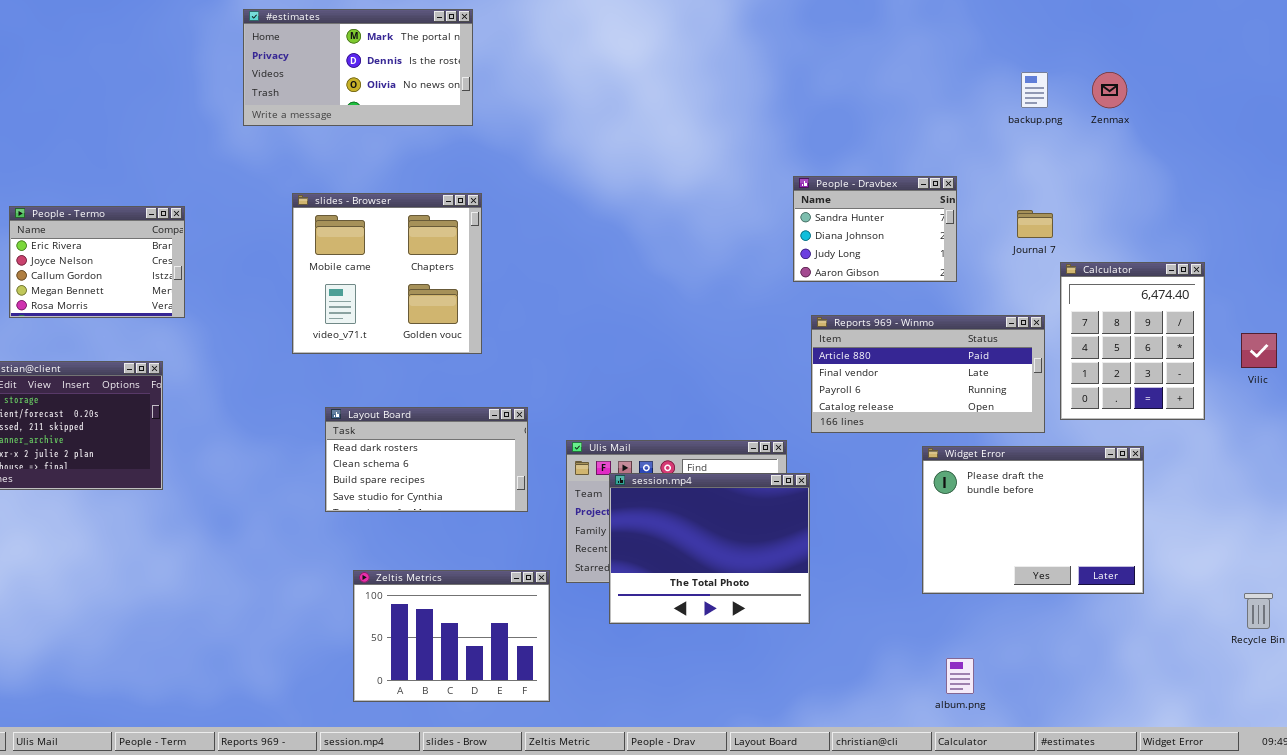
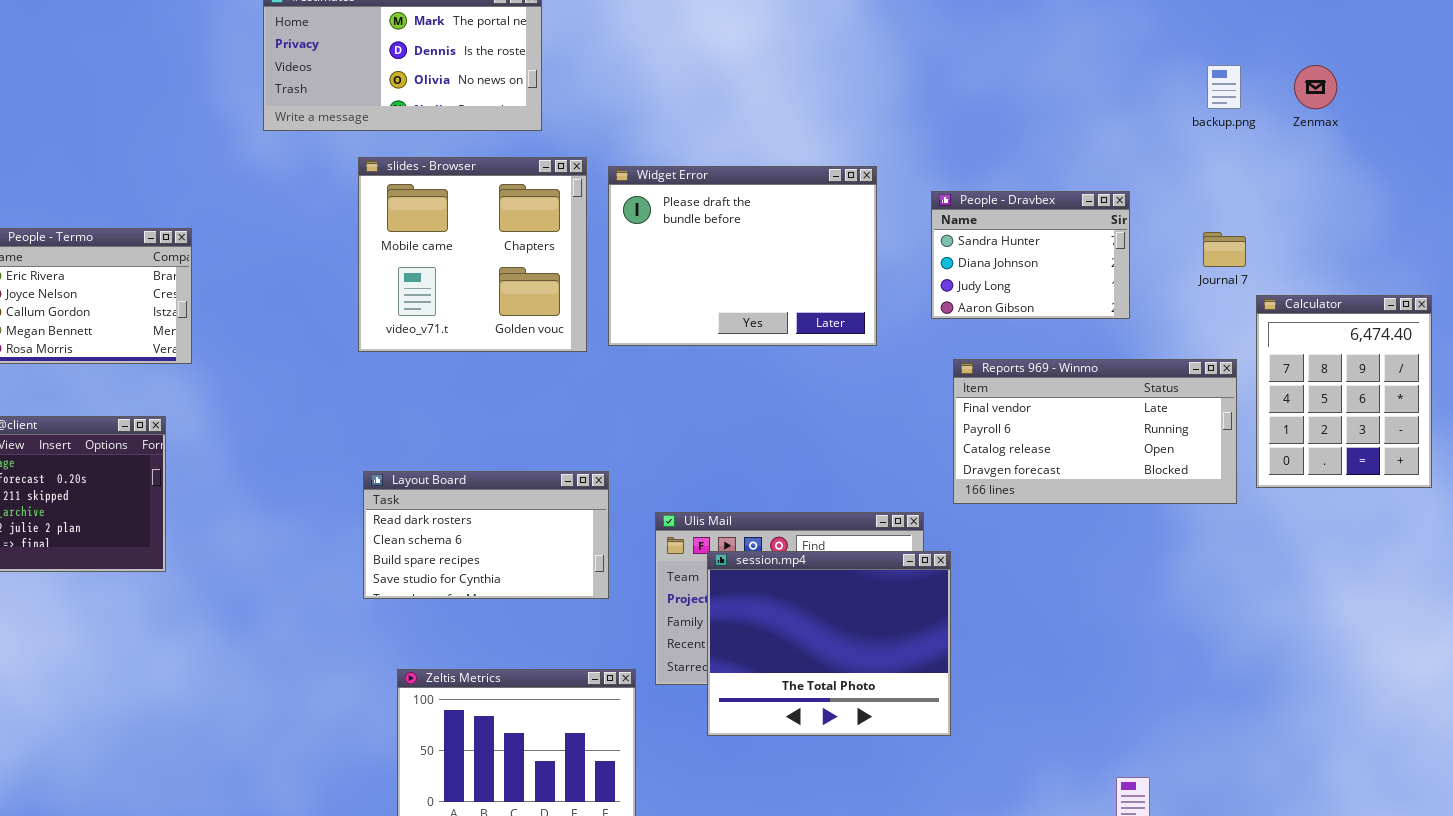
slides - Browser: [292,193,482,354] -> [358,157,587,352], moved
Reports 969 - Winmo: [811,315,1045,433] -> [953,359,1237,504], scrolled down 1 row
Widget Error: [922,446,1144,594] -> [608,166,877,346], moved

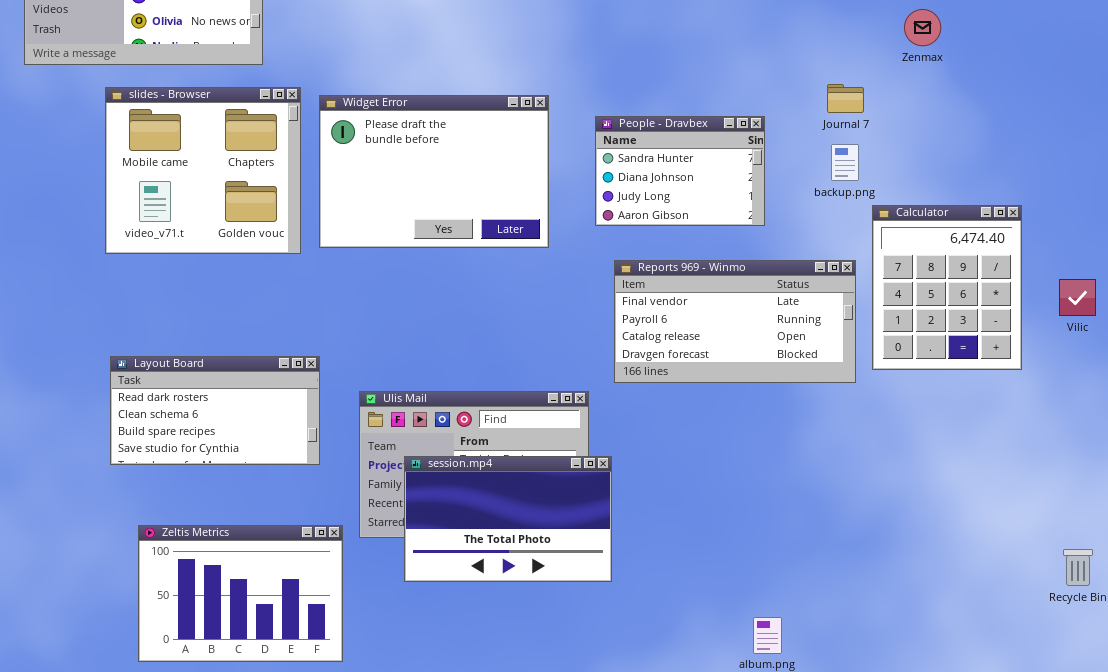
backup.png: [1207,65,1241,109] -> [831,144,859,181], moved
Journal 7: [1203,232,1246,267] -> [827,84,864,113], moved
session.mp4: [707,551,951,736] -> [404,456,612,582], resized

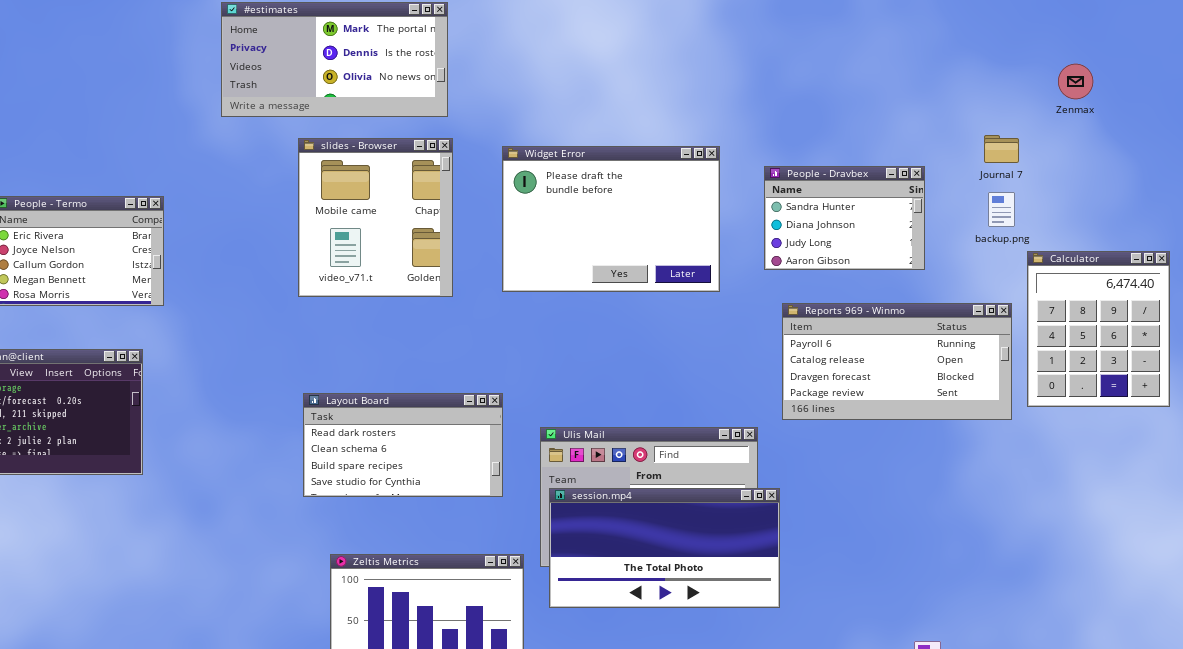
slides - Browser: [105,87,301,254] -> [298,138,453,297], resized
Reports 969 - Winmo: [614,260,856,383] -> [782,303,1012,420], scrolled down 1 row
session.mp4: [404,456,612,582] -> [549,488,780,608], resized

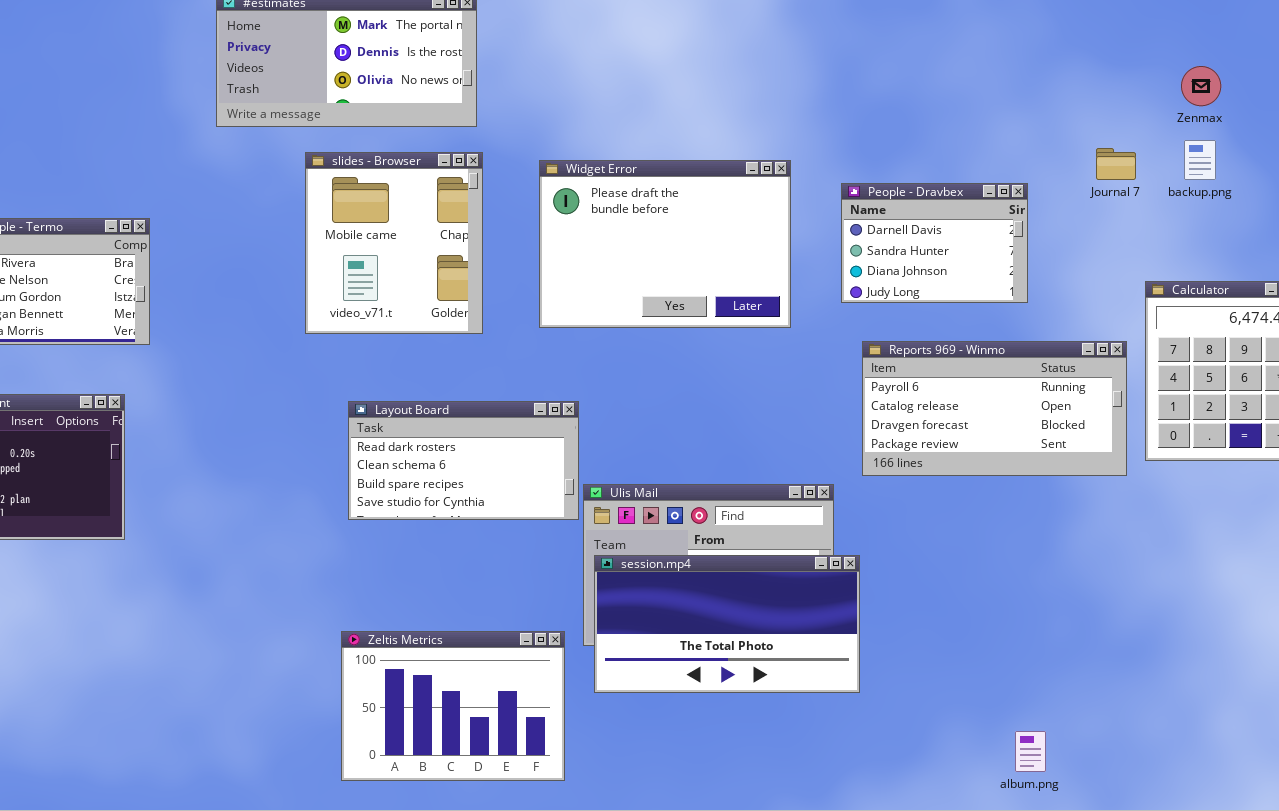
People - Dravbex: [764,166,925,270] -> [841,183,1028,303], scrolled up 1 row
backup.png: [988,192,1015,227] -> [1184,140,1216,180], moved
Layout Board: [303,393,503,497] -> [348,401,579,520], moved

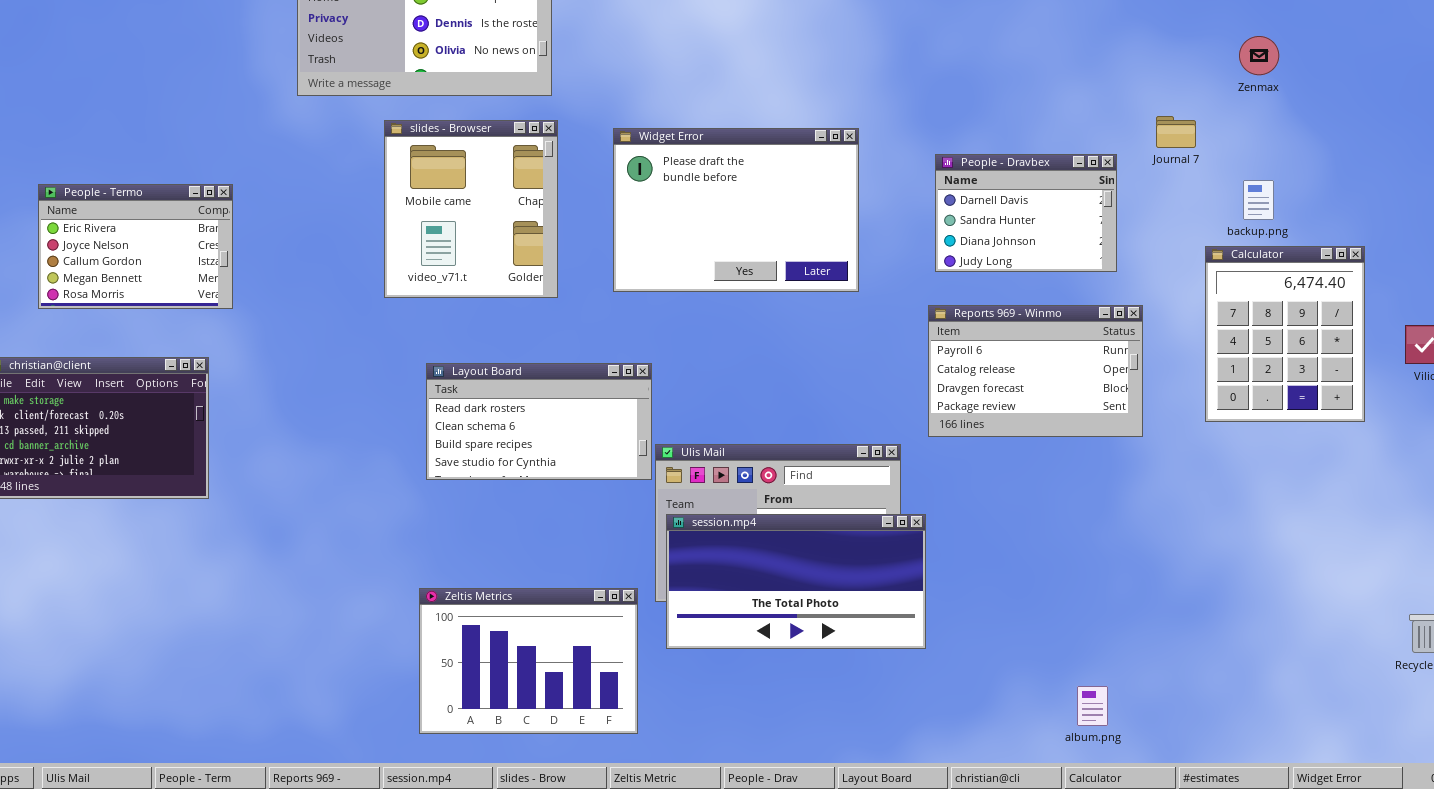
backup.png: [1184,140,1216,180] -> [1243,180,1274,220], moved
People - Dravbex: [841,183,1028,303] -> [935,154,1117,272], moved
Reports 969 - Winmo: [862,341,1127,476] -> [928,305,1143,437], resized

